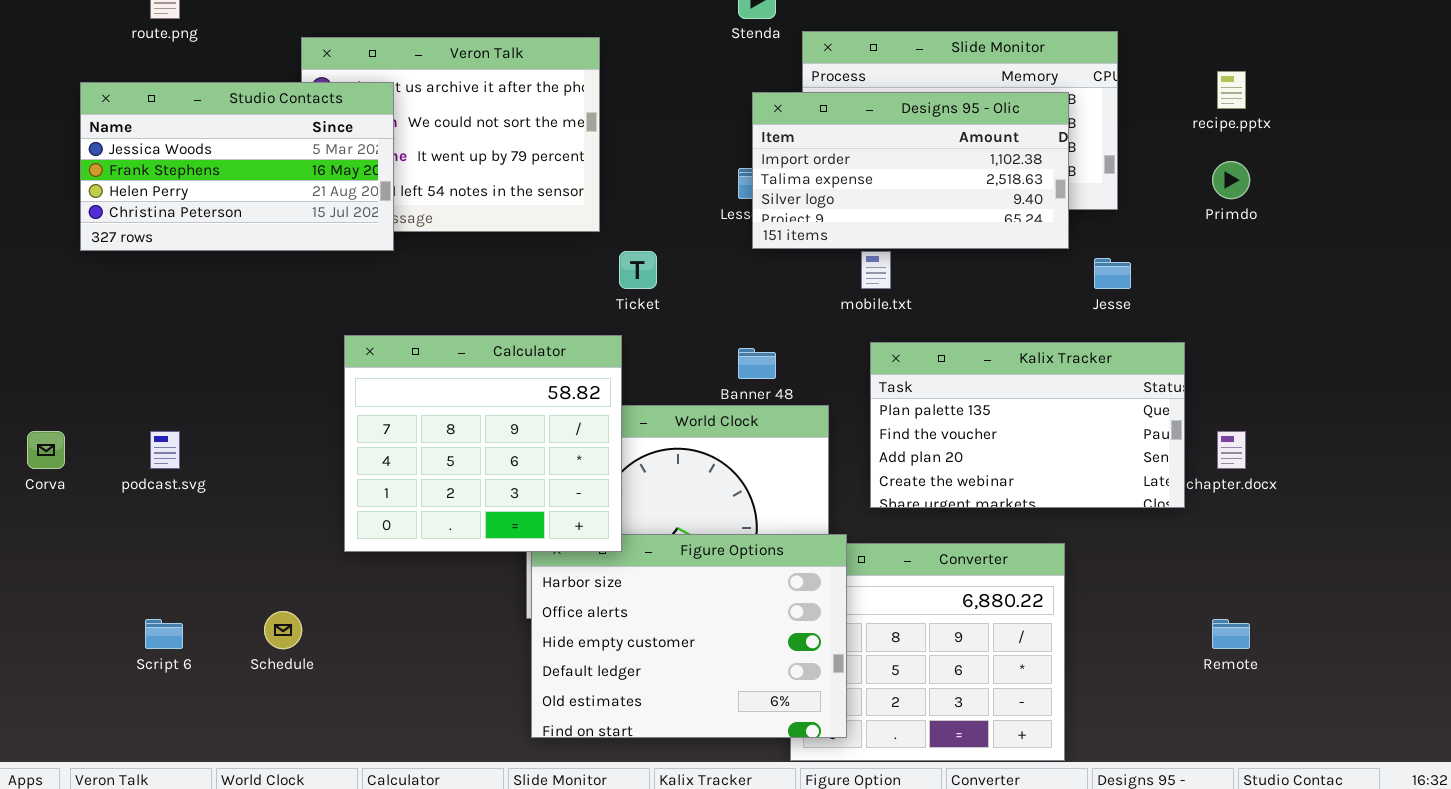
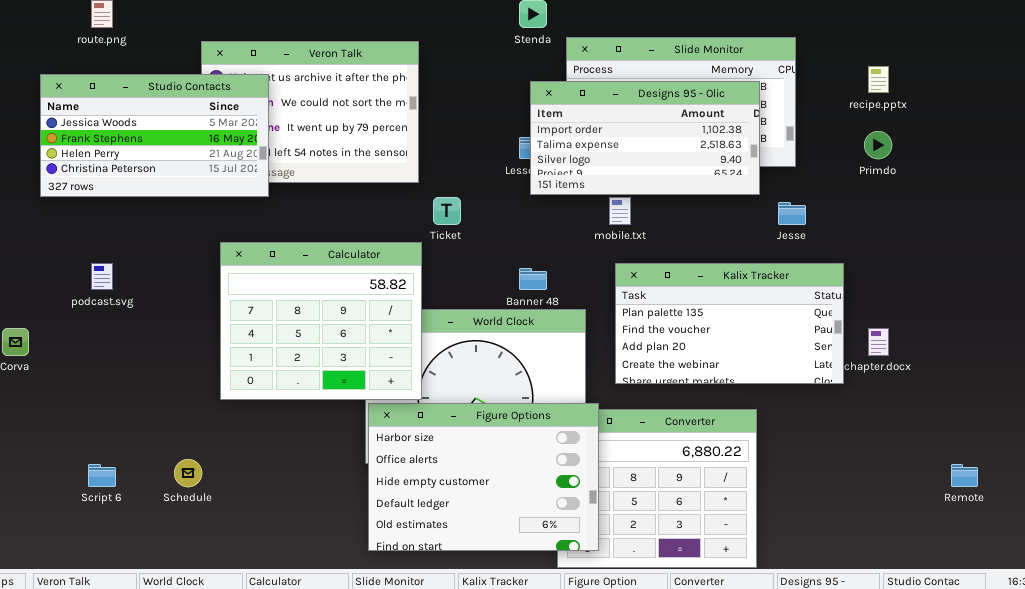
Calculator: [344,335,622,552] -> [220,242,422,400], moved
podcast.svg: [150,431,180,469] -> [91,263,113,290], moved
Remote: [1212,619,1250,649] -> [951,464,978,487], moved

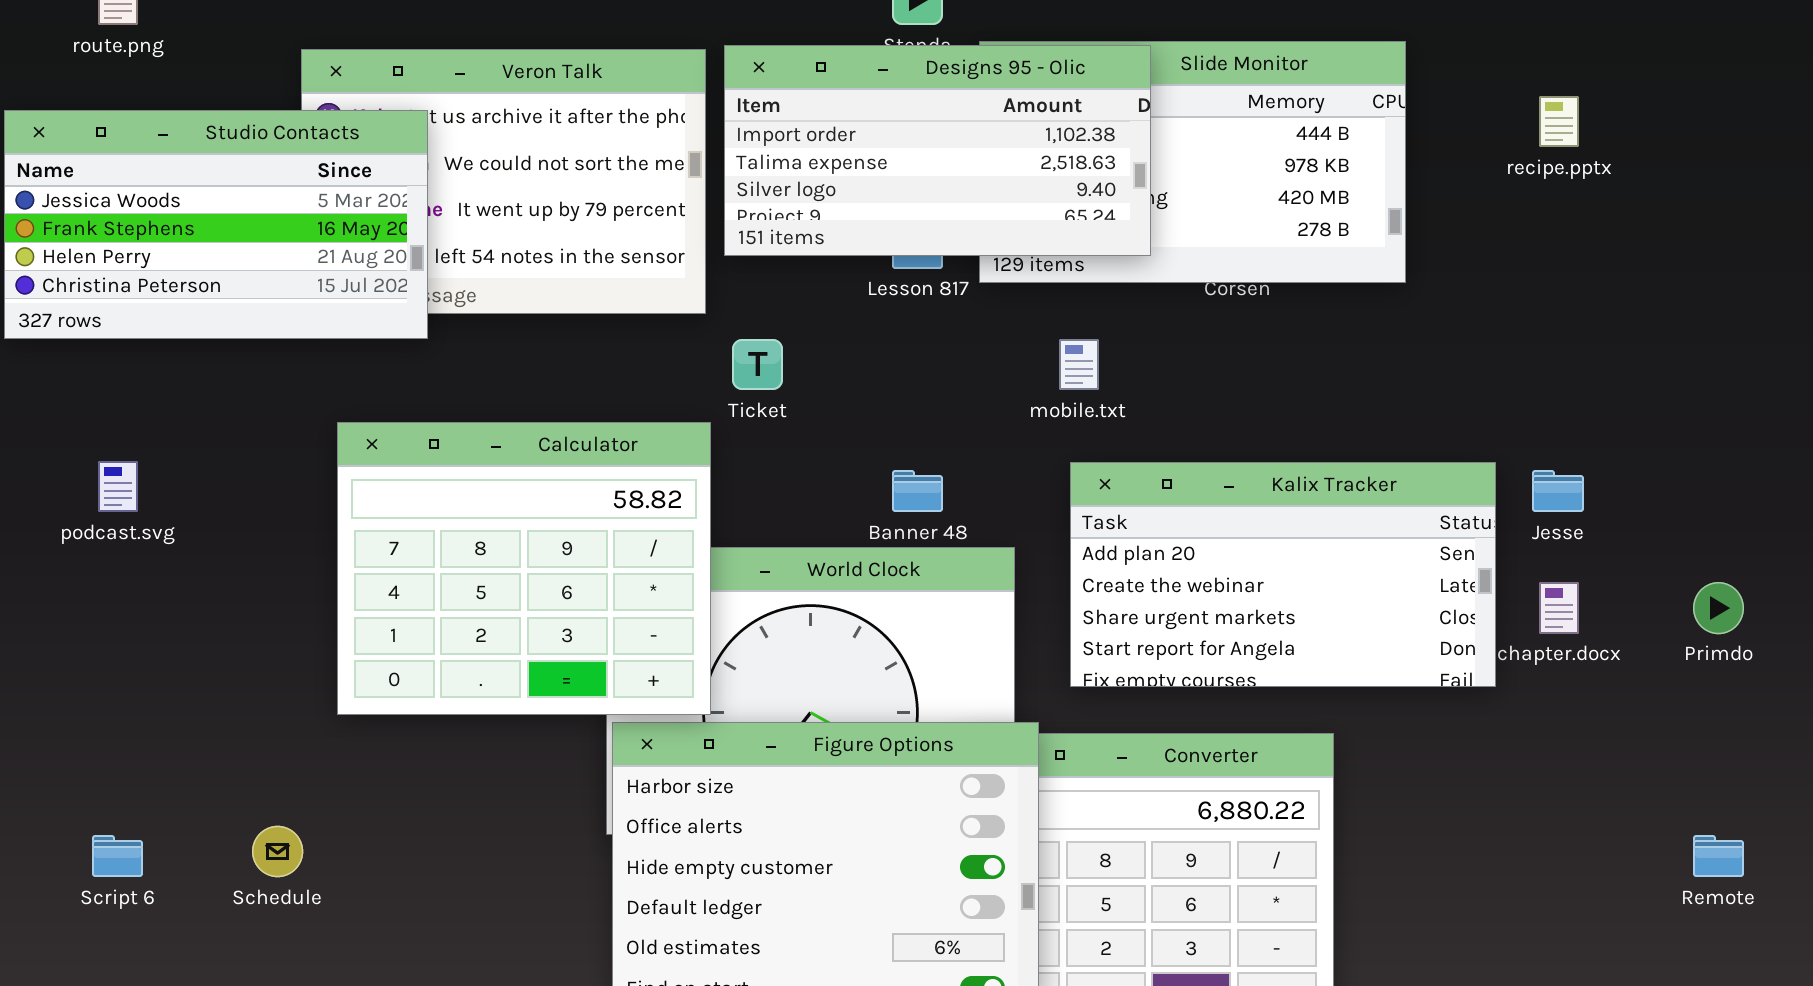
Designs 95 - Olic: [530,81,760,195] -> [724,45,1151,256], moved
Primdo: [864,131,892,159] -> [1693,582,1744,634], moved
Jesse: [778,202,806,225] -> [1532,470,1584,512], moved
Kalix Tracker: [615,263,844,384] -> [1070,462,1496,687], scrolled down 2 rows

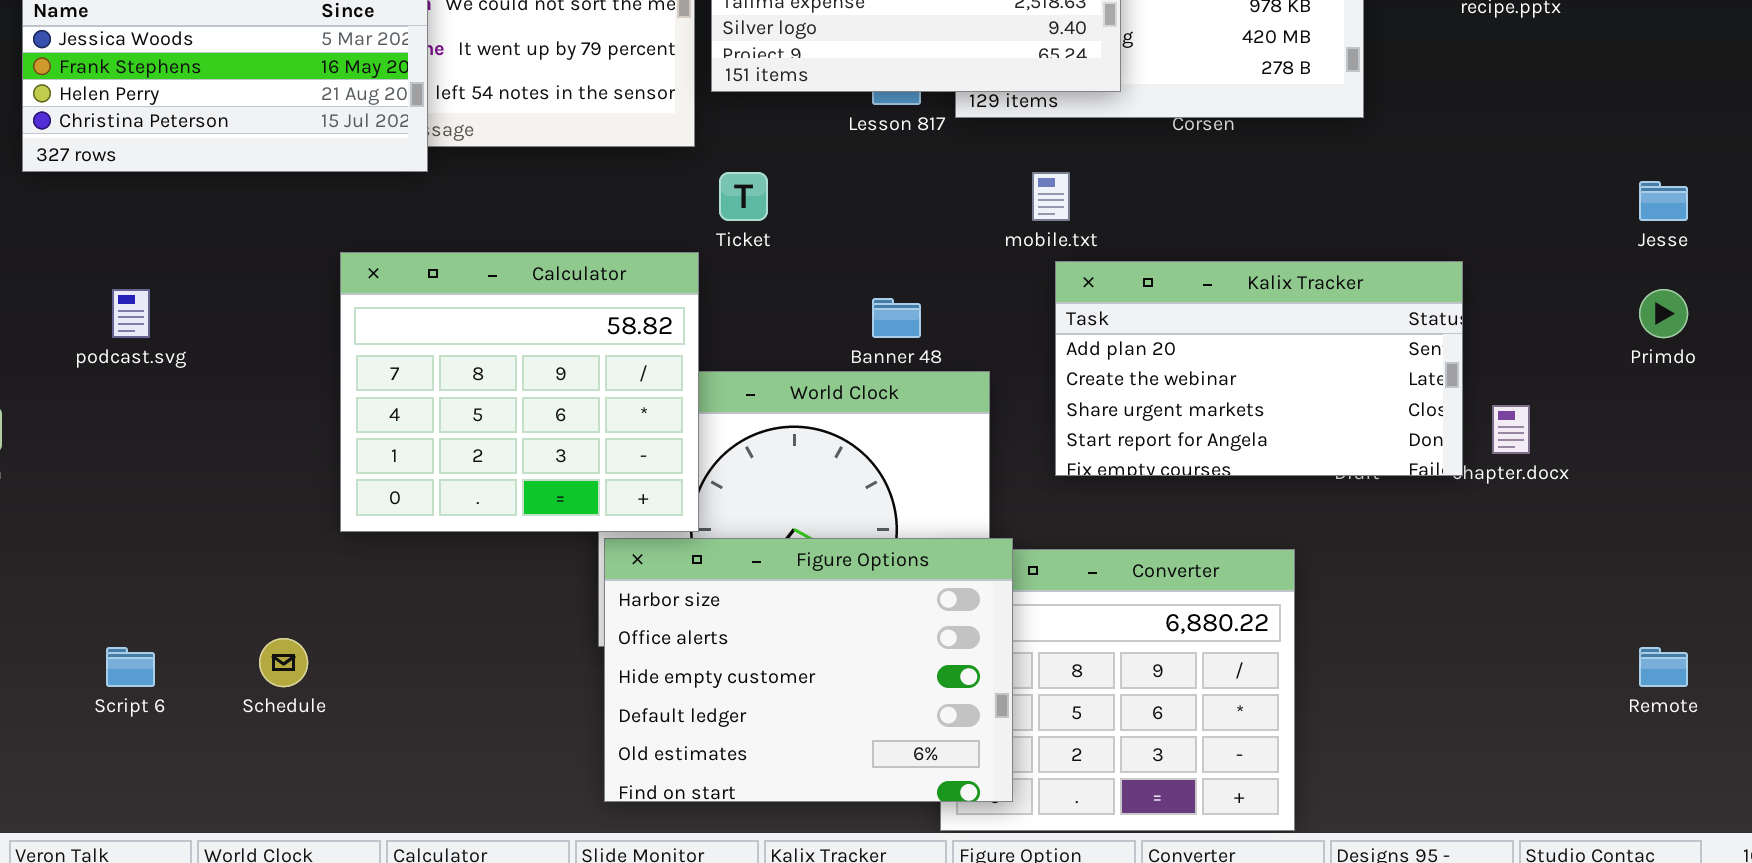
Kalix Tracker: [1070,462,1496,687] -> [1055,261,1463,476], moved
Jesse: [1532,470,1584,512] -> [1639,181,1688,221], moved
Primdo: [1693,582,1744,634] -> [1639,289,1688,338], moved

